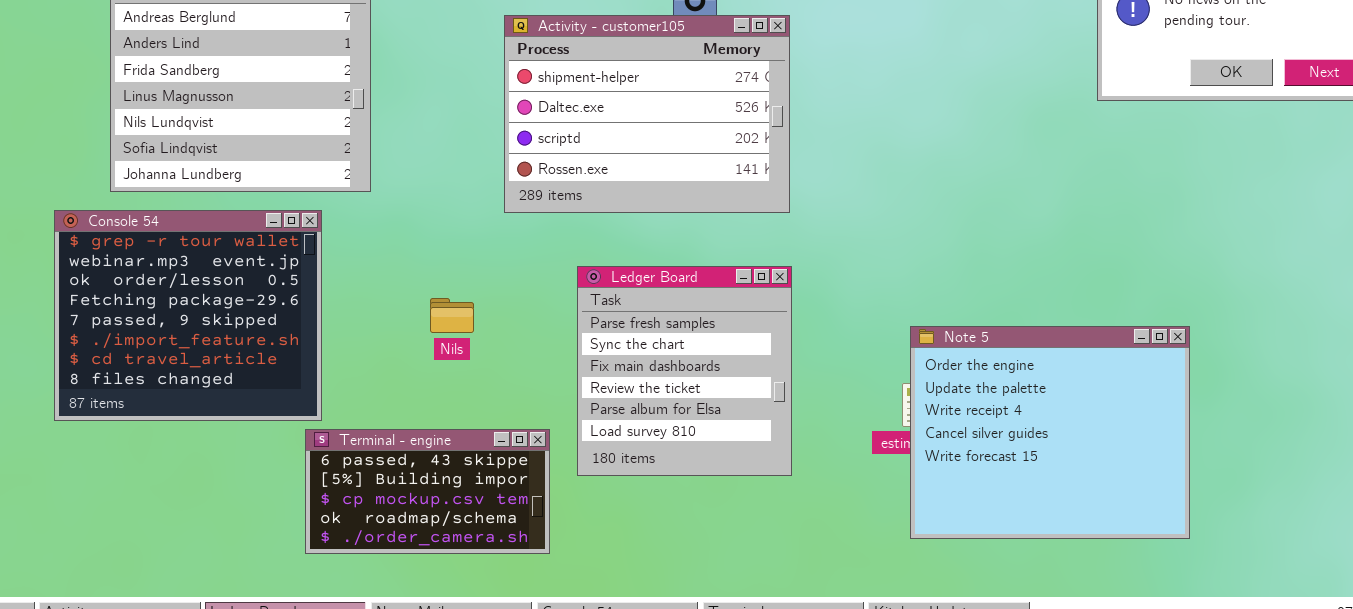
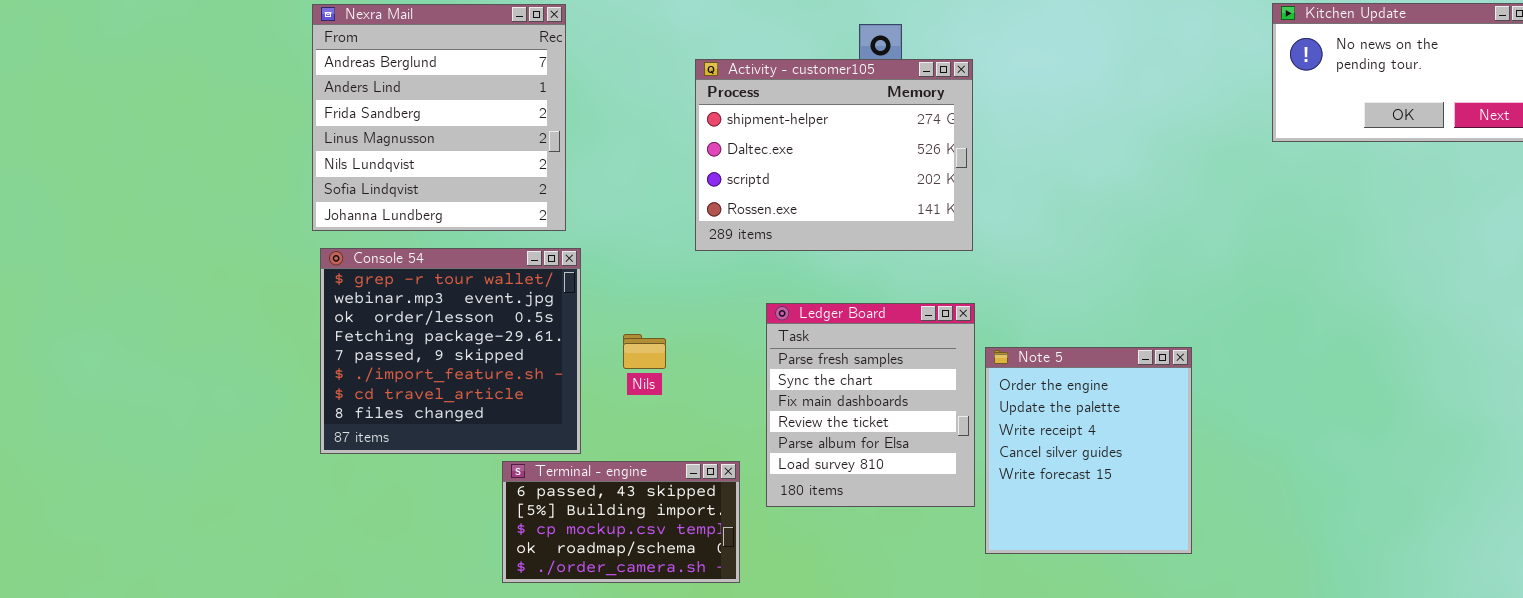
Console 54: [54,210,322,421] -> [320,248,581,454], moved
Note 5: [910,326,1190,539] -> [985,347,1192,554], moved, resized

